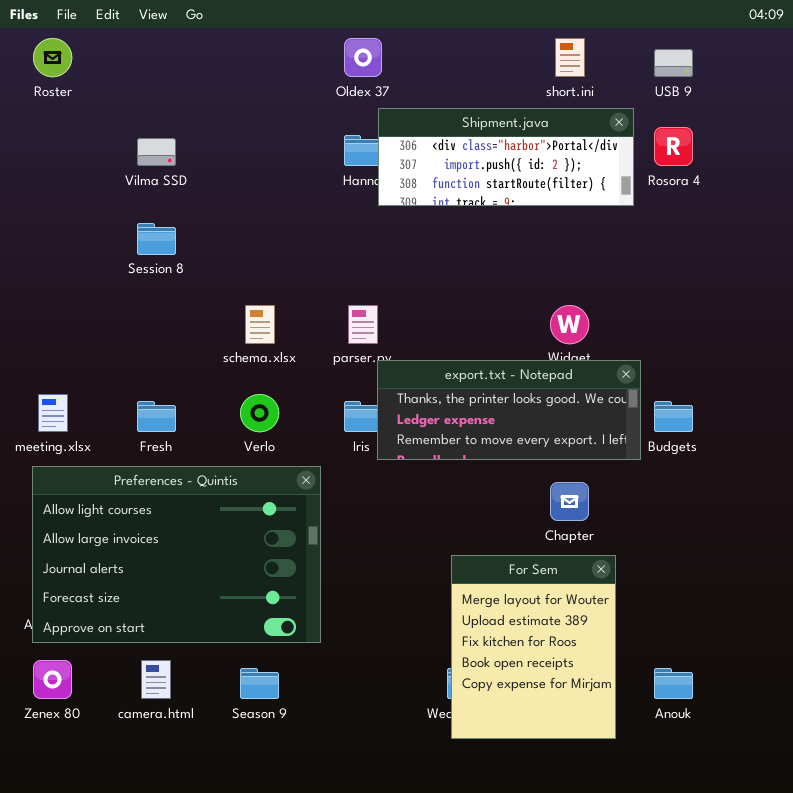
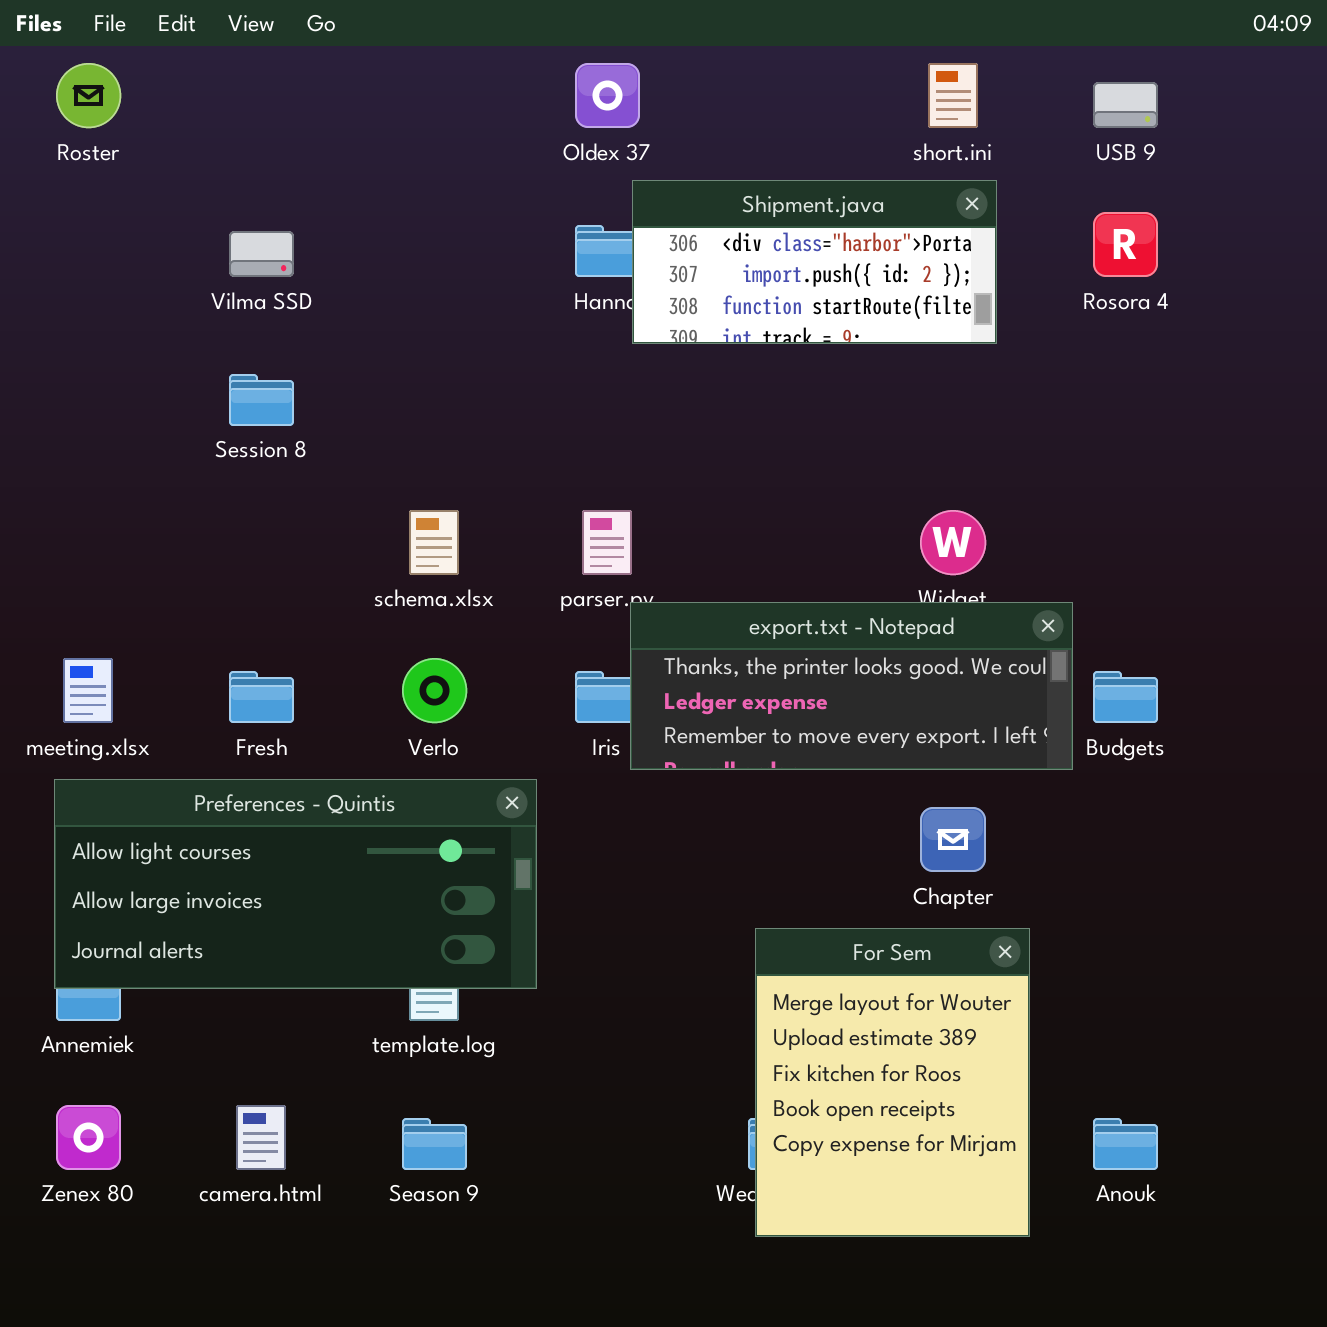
Shipment.java: [378,108,634,206] -> [632,180,997,344], resized
Preferences - Quintis: [32,466,321,643] -> [54,779,537,989], resized

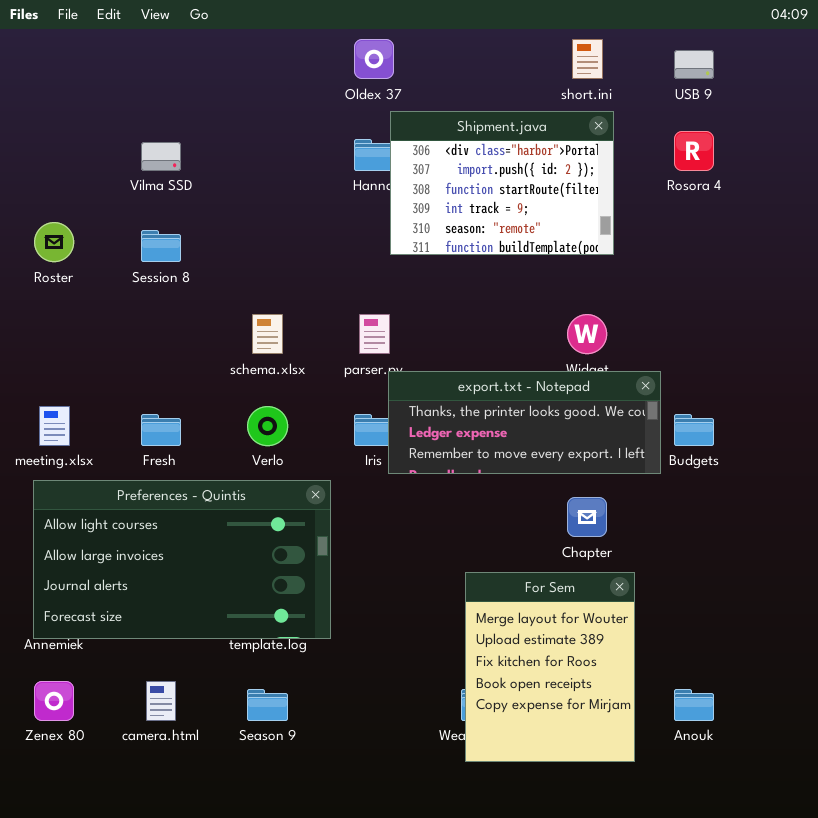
Roster: [56,63,121,128] -> [34,222,74,262], moved
Shipment.java: [632,180,997,344] -> [390,111,614,255], resized
Preferences - Quintis: [54,779,537,989] -> [33,480,331,639], resized

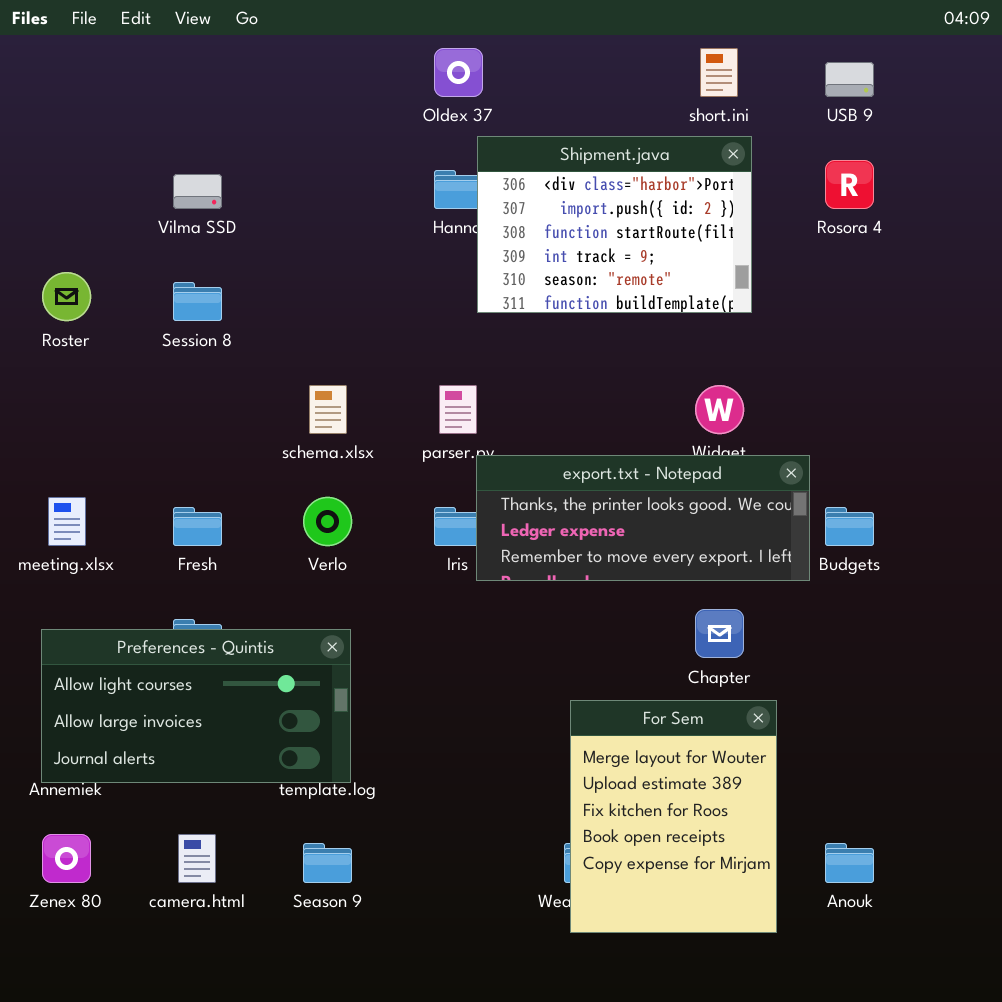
Preferences - Quintis: [33,480,331,639] -> [41,629,351,783], resized

